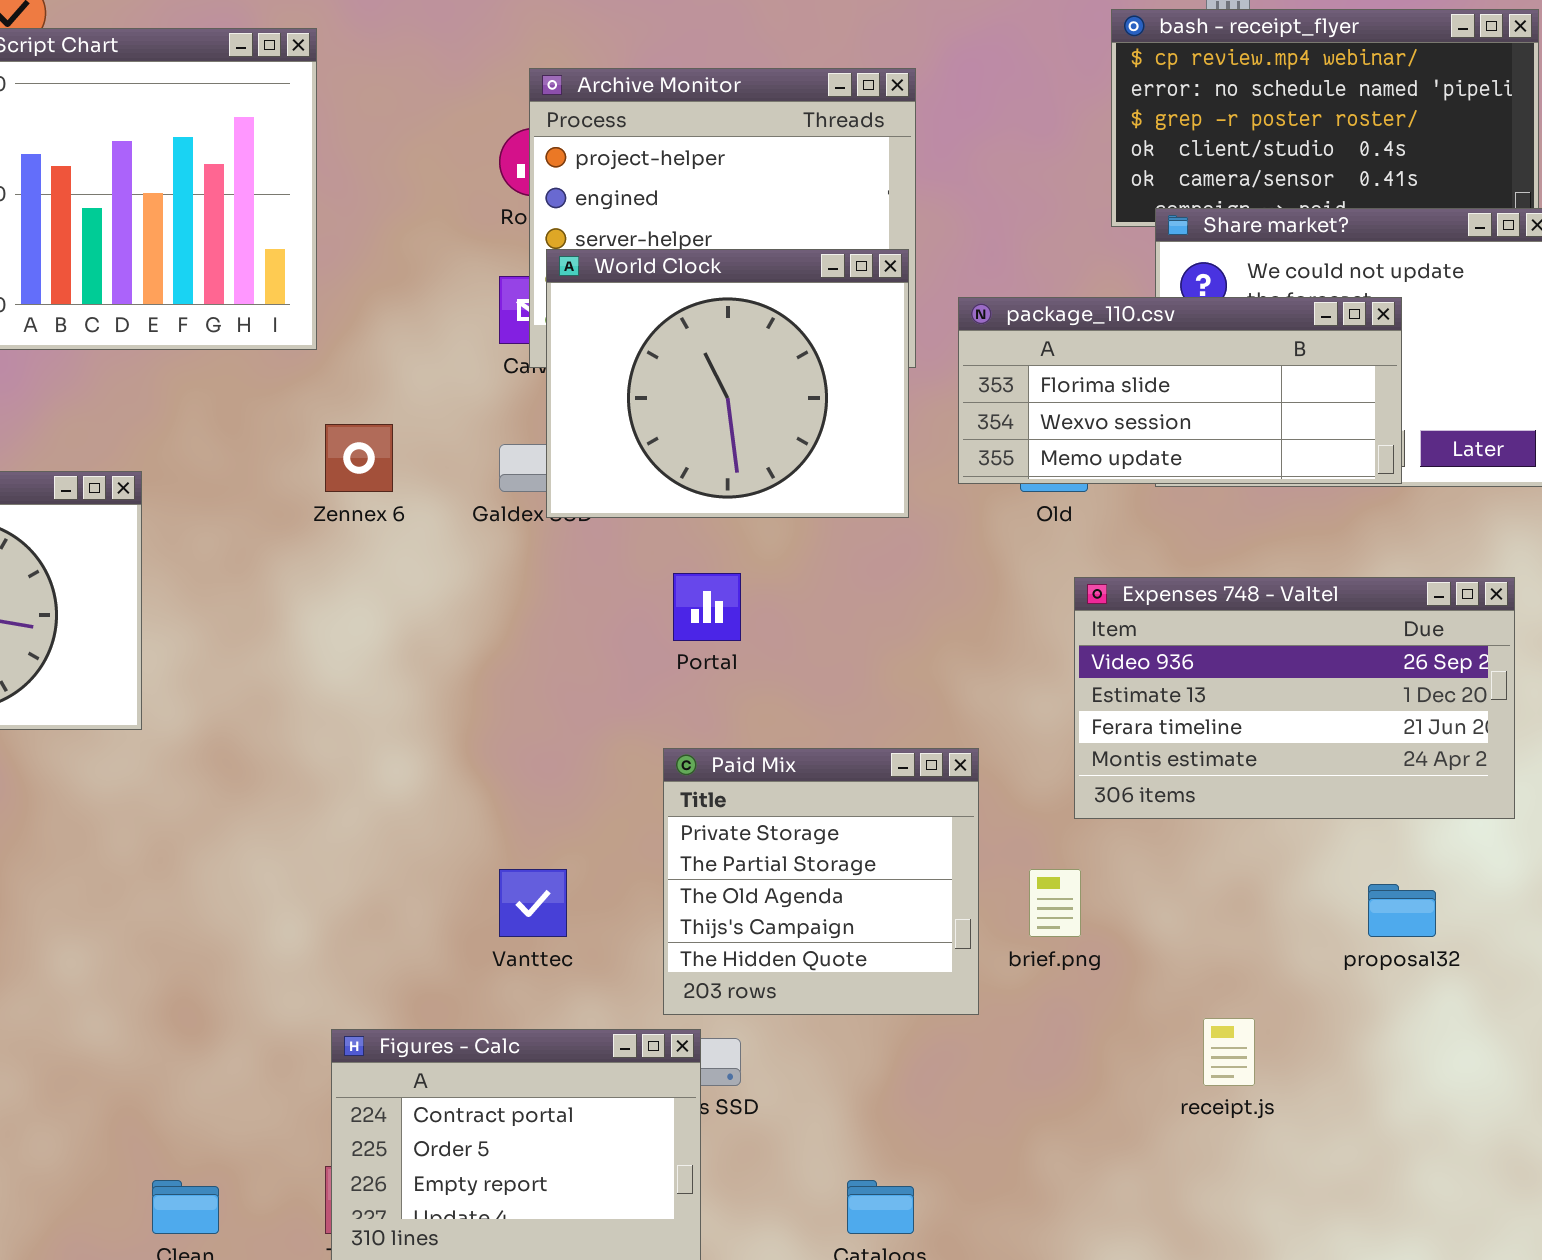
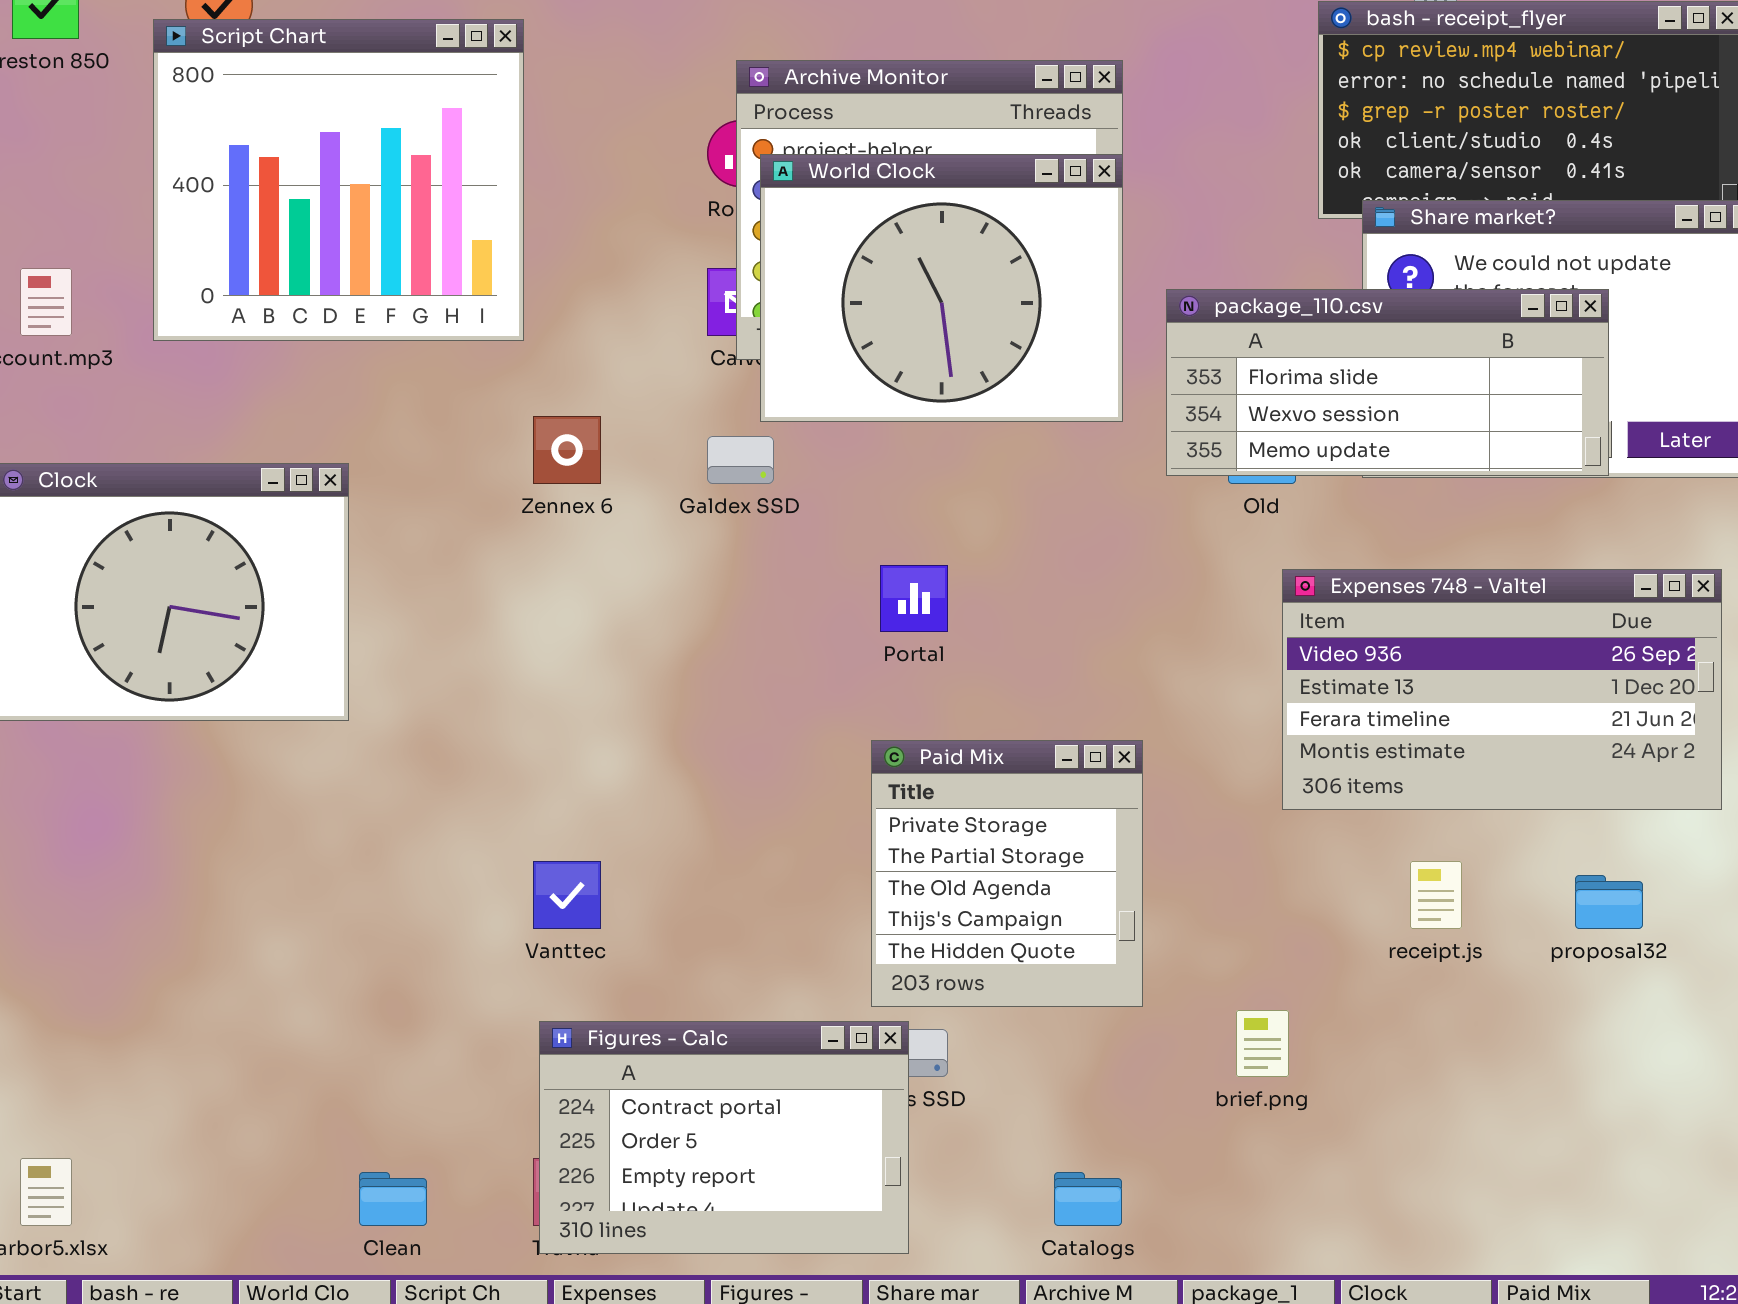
World Clock: [546,249,909,518] -> [760,154,1123,422], moved
Paid Mix: [663,748,979,1015] -> [871,740,1143,1007], resized
Vanttec: [499,869,567,937] -> [533,861,601,929], moved
brief.png: [1029,869,1081,937] -> [1236,1010,1289,1077], moved
receipt.js: [1203,1018,1255,1086] -> [1410,861,1462,929], moved

